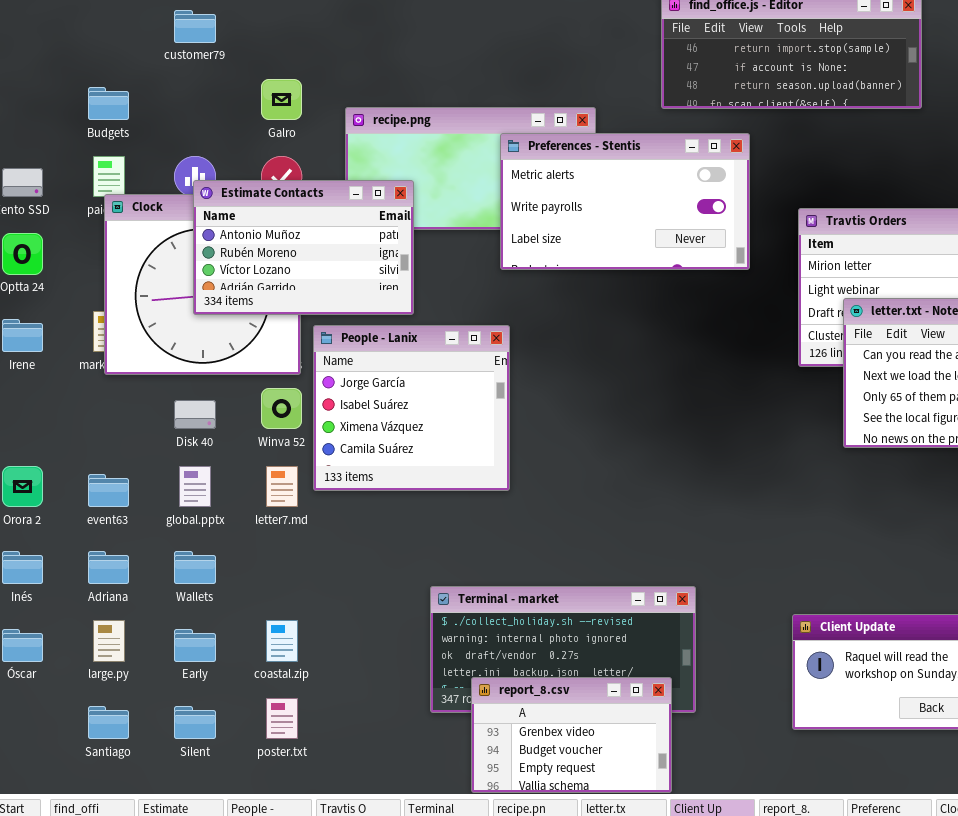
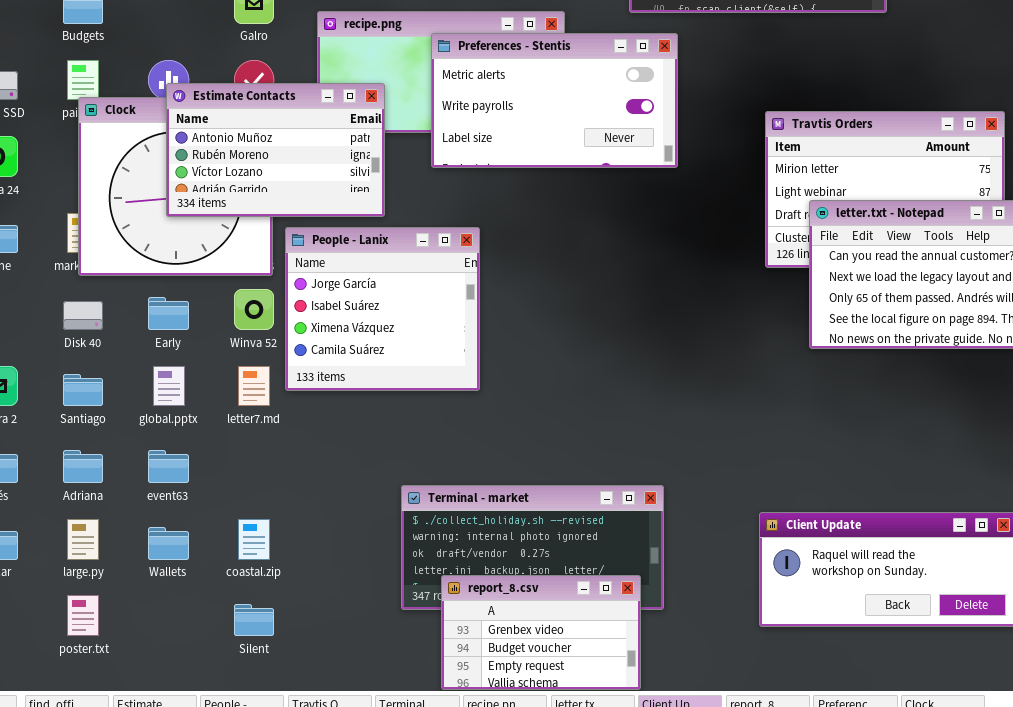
Preferences - Stentis: [500,133,750,270] -> [431,33,678,168], moved
Disk 40: [174,400,216,429] -> [63,301,103,330], moved
event63: [88,474,129,507] -> [148,450,189,483], moved
Wallets: [174,551,216,584] -> [148,527,189,560], moved
Early: [174,629,216,662] -> [148,297,189,330], moved
poster.txt: [266,698,298,739] -> [67,595,99,636], moved
Santiago: [88,706,129,739] -> [63,374,103,406], moved
Silent: [174,706,216,739] -> [234,604,274,636], moved

